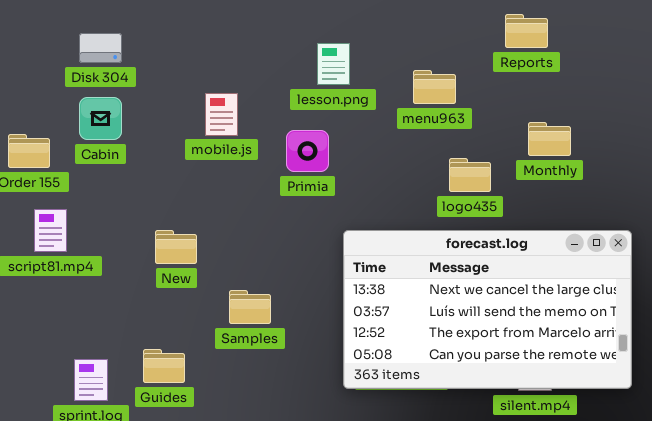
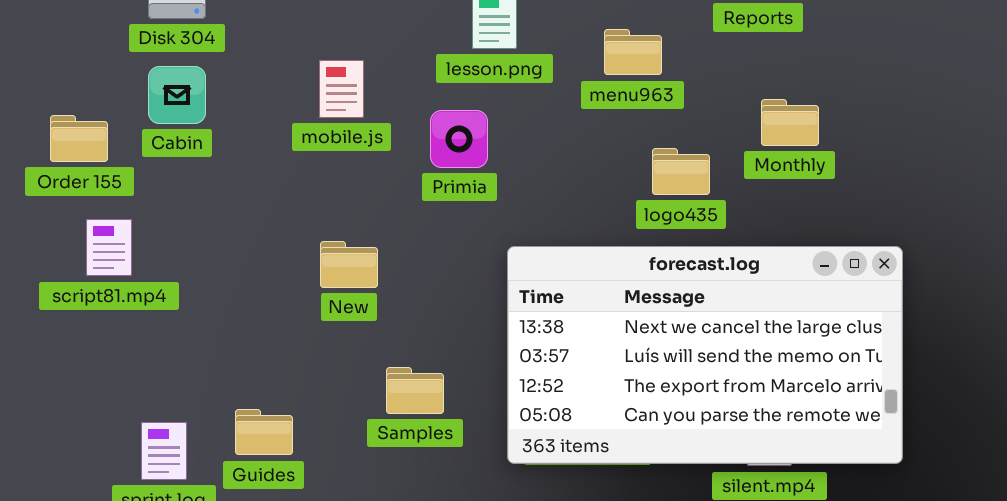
New: [155,230,197,264] -> [320,241,378,288], moved
Samples: [229,290,271,324] -> [386,367,444,414], moved

